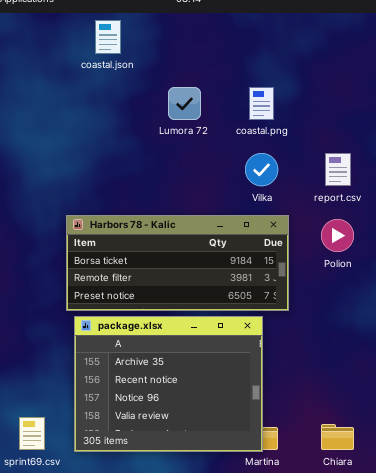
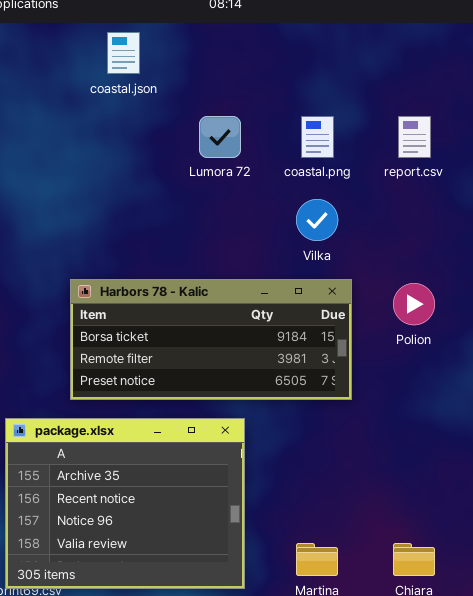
report.csv: [325,153,351,186] -> [398,116,431,158], moved
package.xlsx: [74,316,263,452] -> [5,418,245,589], moved

